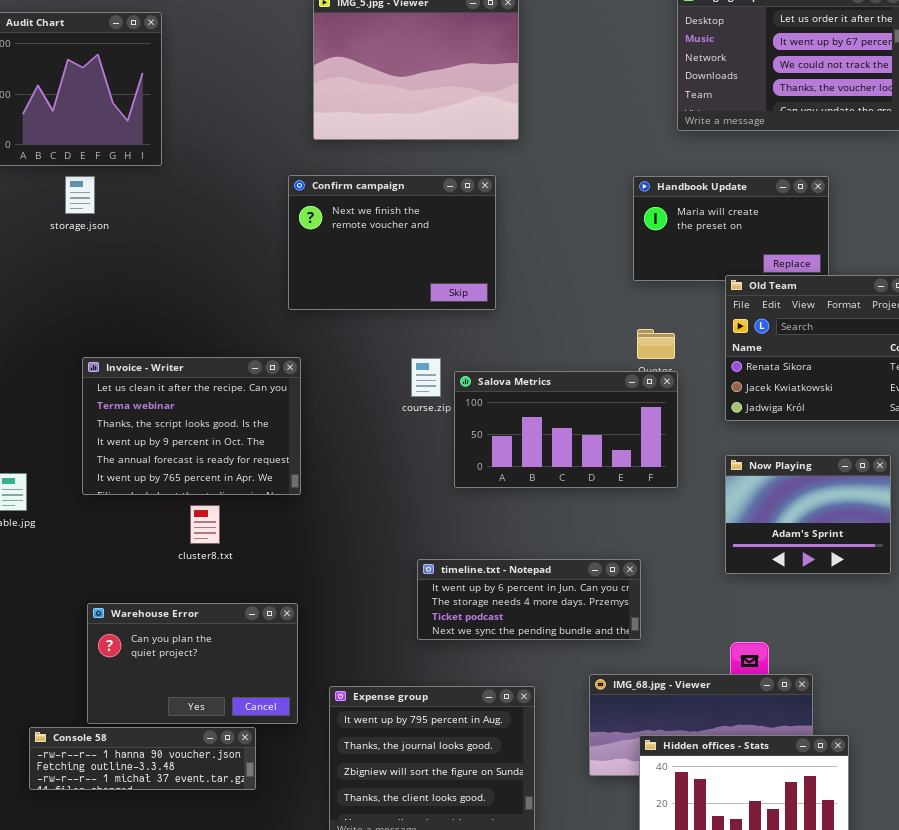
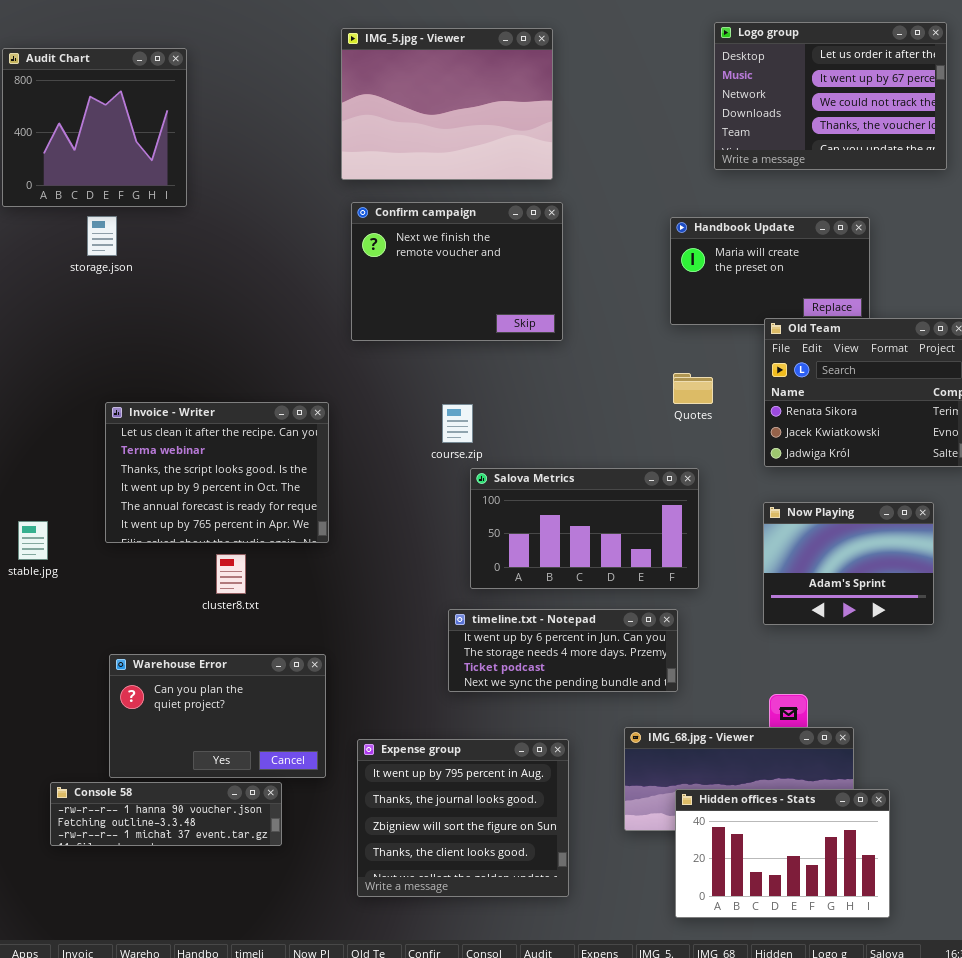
Confirm campaign: [288,175,496,310] -> [351,202,563,341], moved
Salova Metrics: [454,371,678,488] -> [470,468,699,589], moved

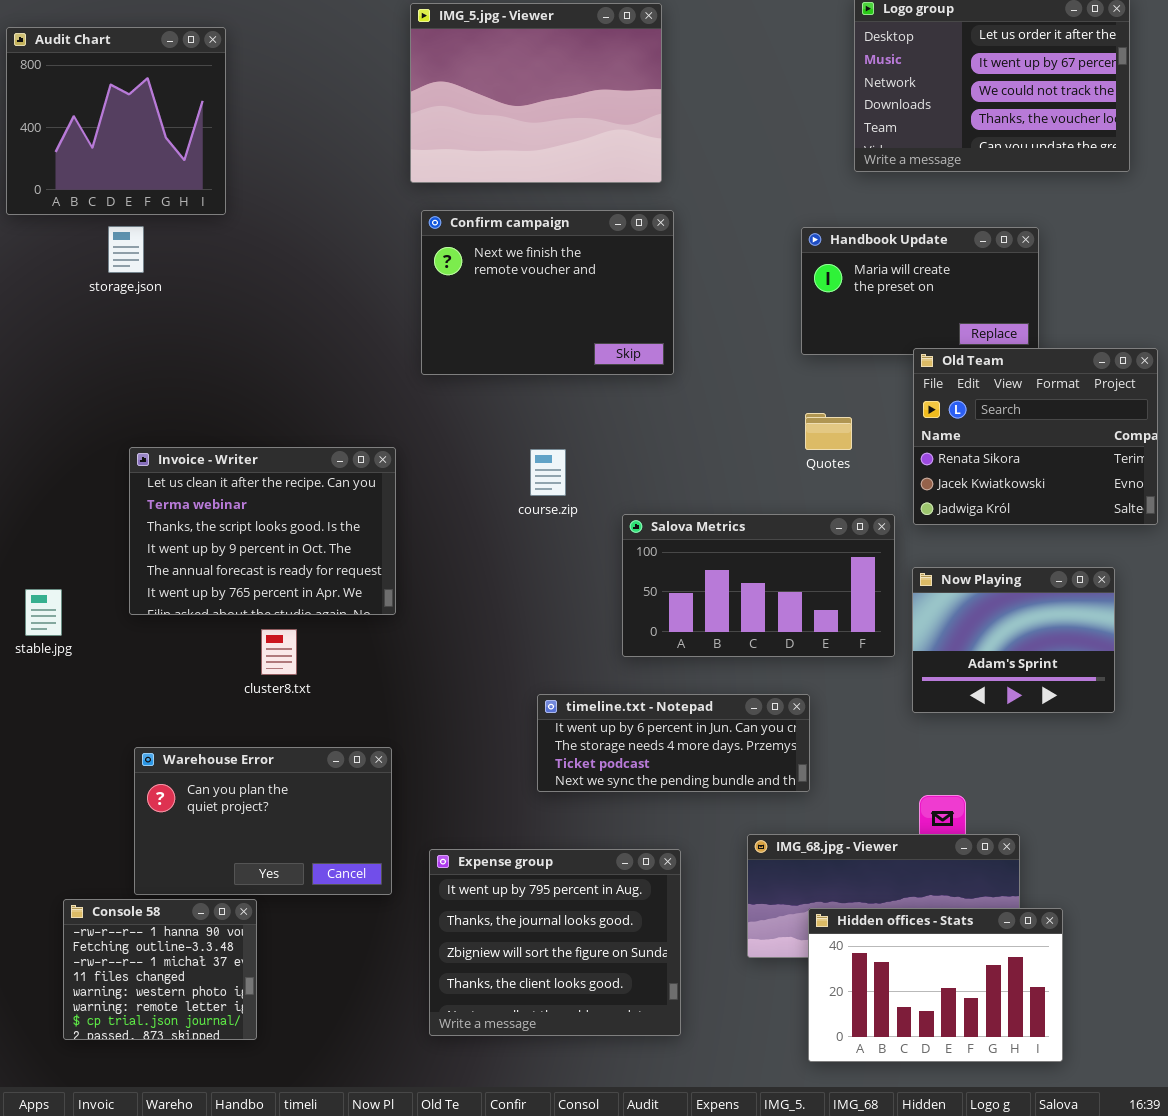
Salova Metrics: [470,468,699,589] -> [622,514,895,657], moved
Console 58: [50,782,282,846] -> [63,899,257,1040], resized

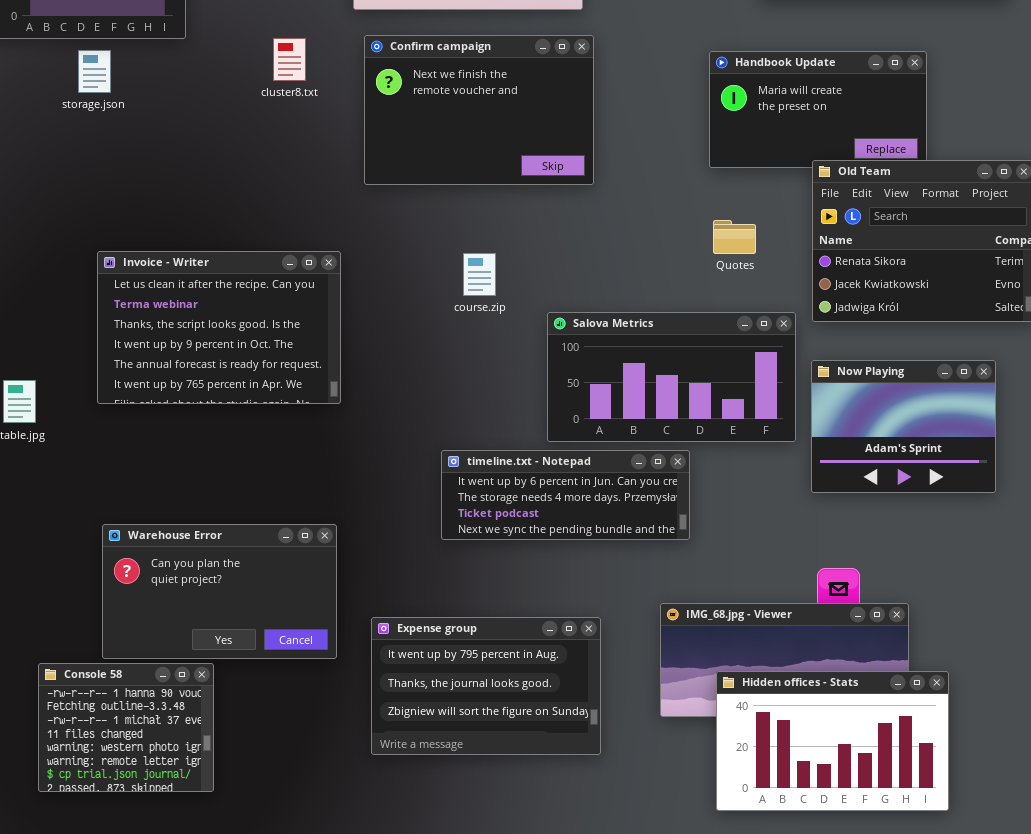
cluster8.txt: [261,629,297,675] -> [273,38,306,81], moved
timeline.txt - Notepad: [537,694,810,792] -> [441,450,690,540], moved
Expense group: [429,849,681,1036] -> [371,617,601,755], resized

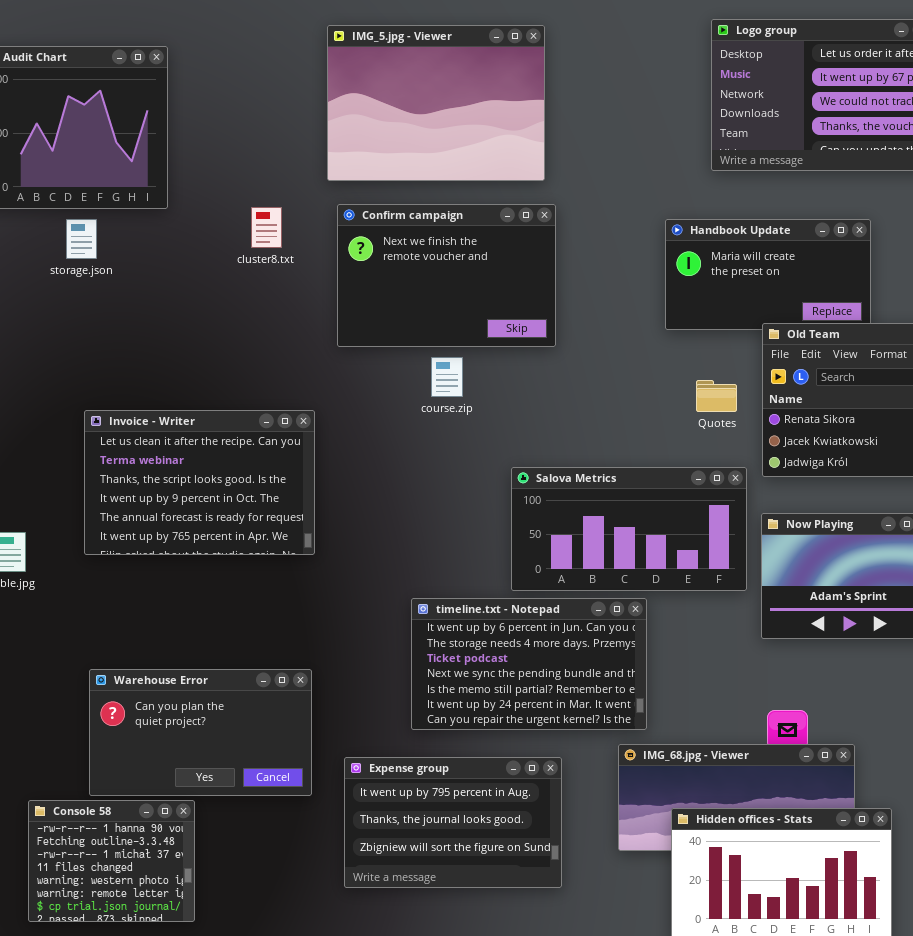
Quotes: [713,220,756,254] -> [696,380,737,412], moved
course.zip: [463,253,496,296] -> [431,357,463,397], moved
timeline.txt - Notepad: [441,450,690,540] -> [411,598,647,730], resized

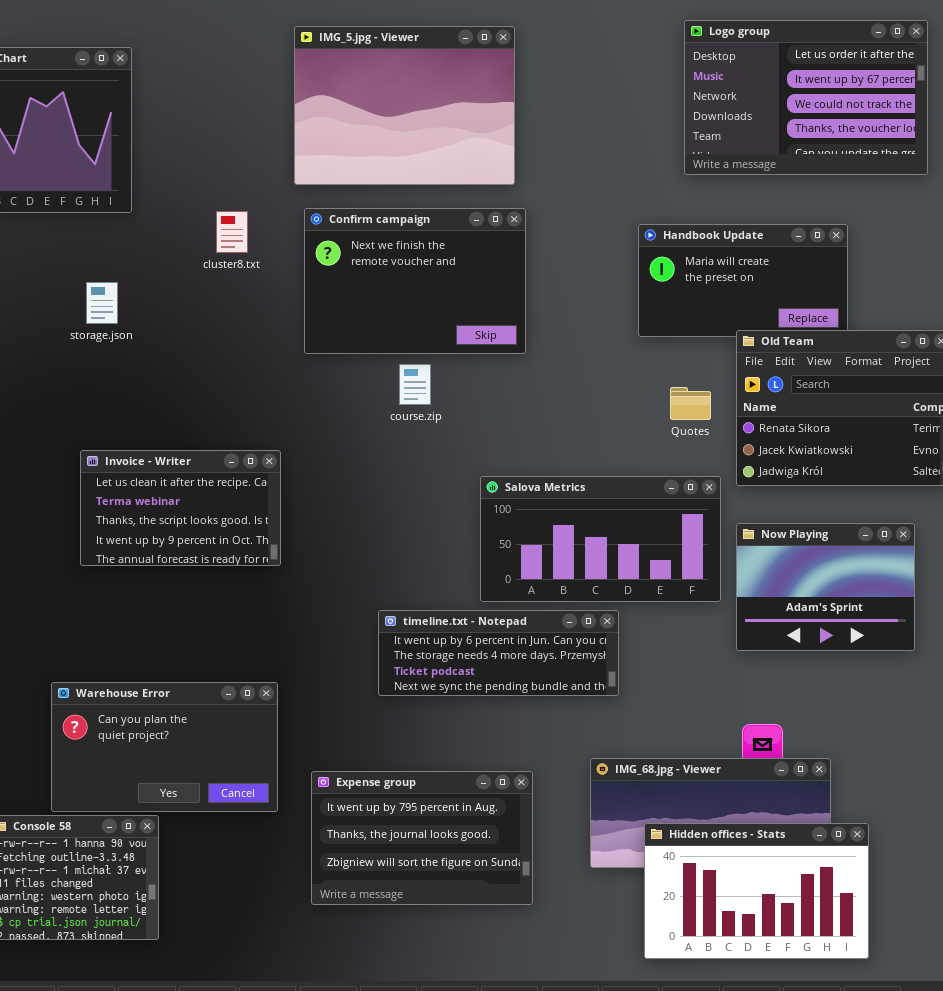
storage.json: [66,219,97,259] -> [86,282,118,324], moved
Invoice - Writer: [84,410,315,555] -> [80,450,281,566], resized
timeline.txt - Notepad: [411,598,647,730] -> [378,610,619,696], resized

